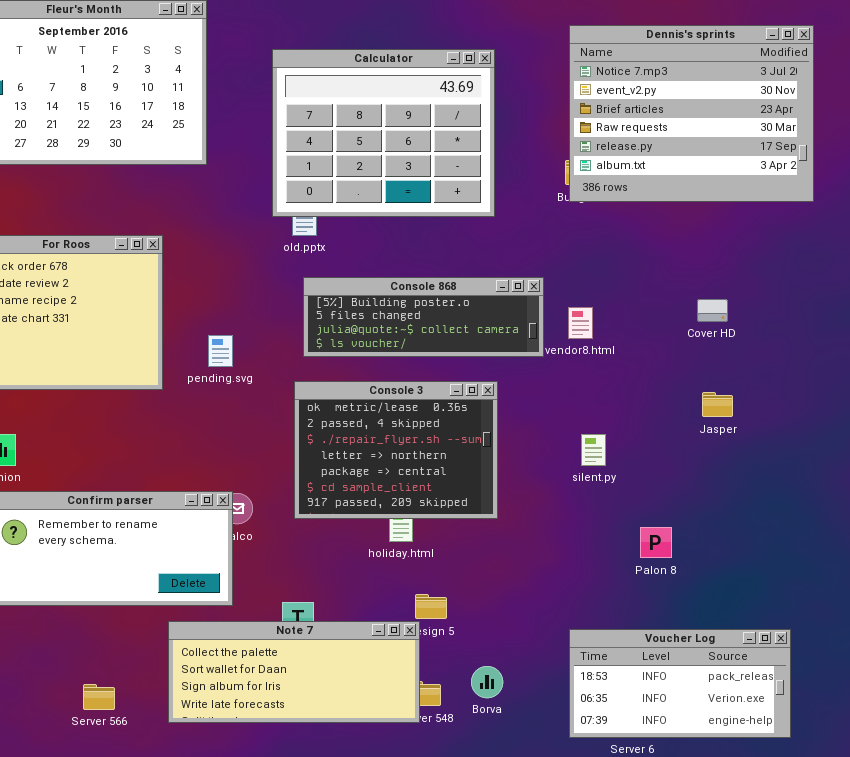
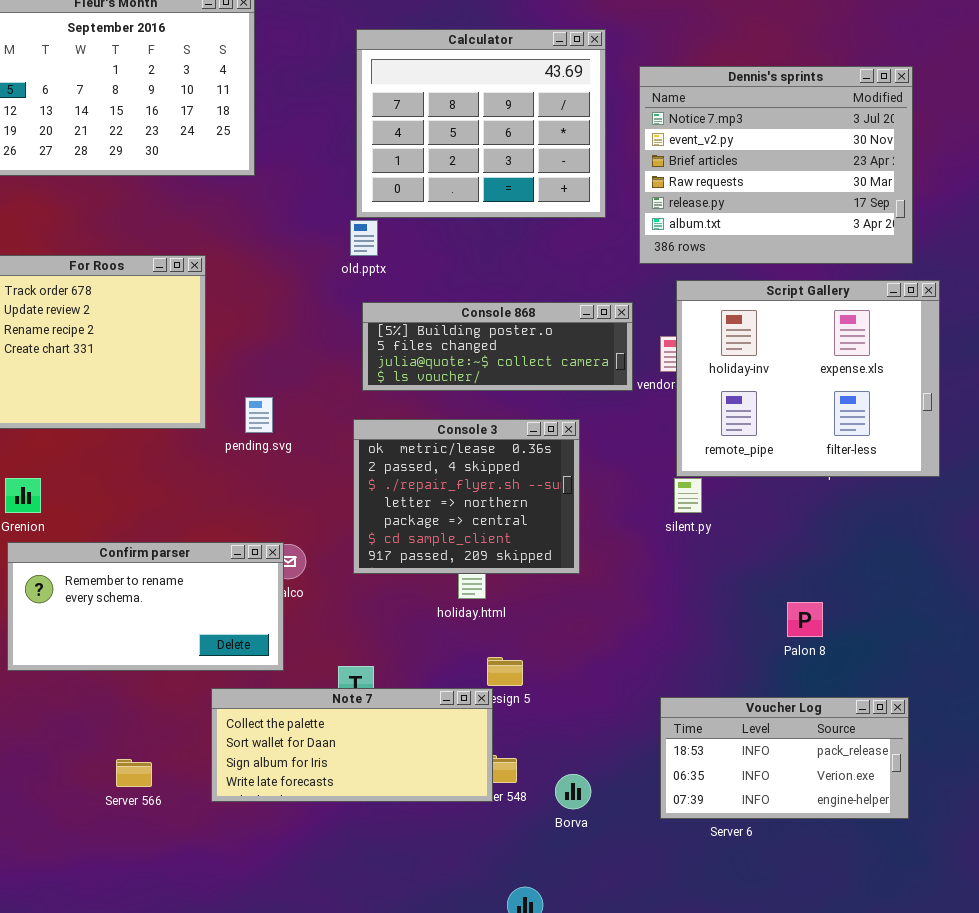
Dennis's sprints: [569,25,814,202] -> [639,66,913,264], moved
Calculator: [272,49,495,217] -> [356,29,606,218], moved
Script Gallery: none -> [676,280,940,477], opened
pending.svg: [208,335,233,367] -> [245,397,273,433], moved
Palon 8: [640,527,672,558] -> [787,602,823,637], moved
Borva: [471,666,503,698] -> [555,774,591,809], moved

